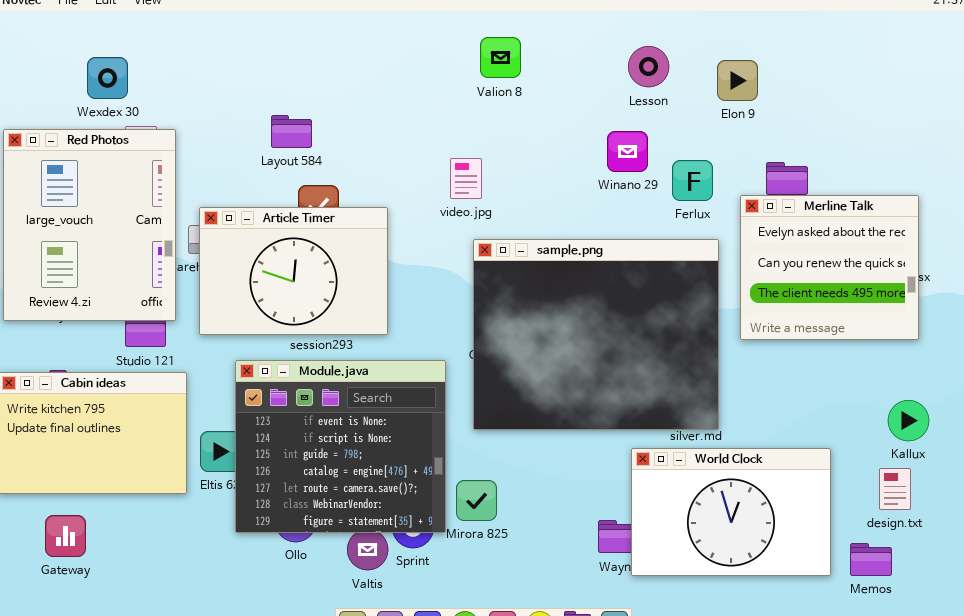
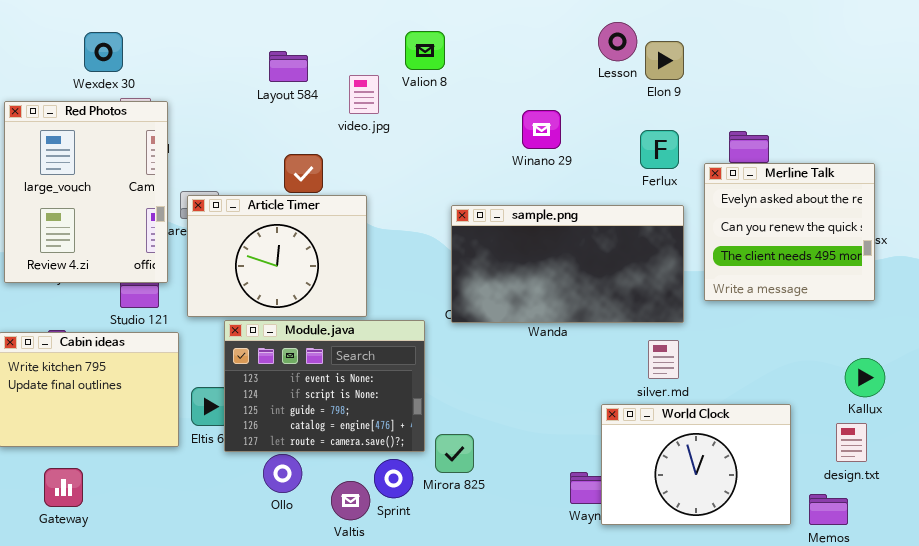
Valion 8: [480,37,521,78] -> [405,31,445,70], moved
Elon 9: [717,60,758,101] -> [645,41,684,80], moved
Layout 584: [271,115,312,148] -> [269,51,308,82], moved
Winano 29: [607,131,648,172] -> [522,110,561,149], moved
video.jpg: [450,158,482,199] -> [349,75,379,114], moved
Article Timer: [199,207,388,335] -> [187,195,367,317], moved
sample.png: [473,239,719,430] -> [451,205,684,323], resized
Module.java: [235,360,446,533] -> [224,320,425,452], resized

